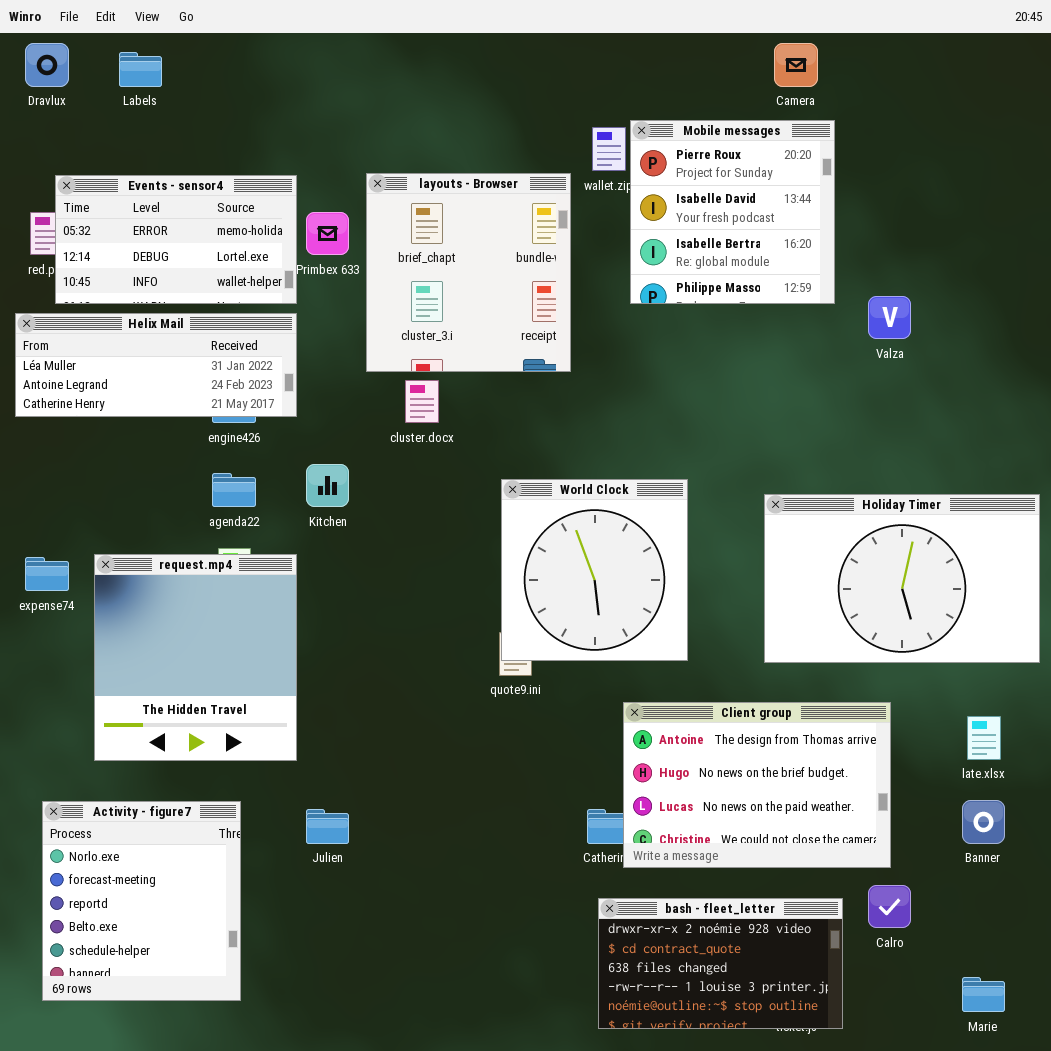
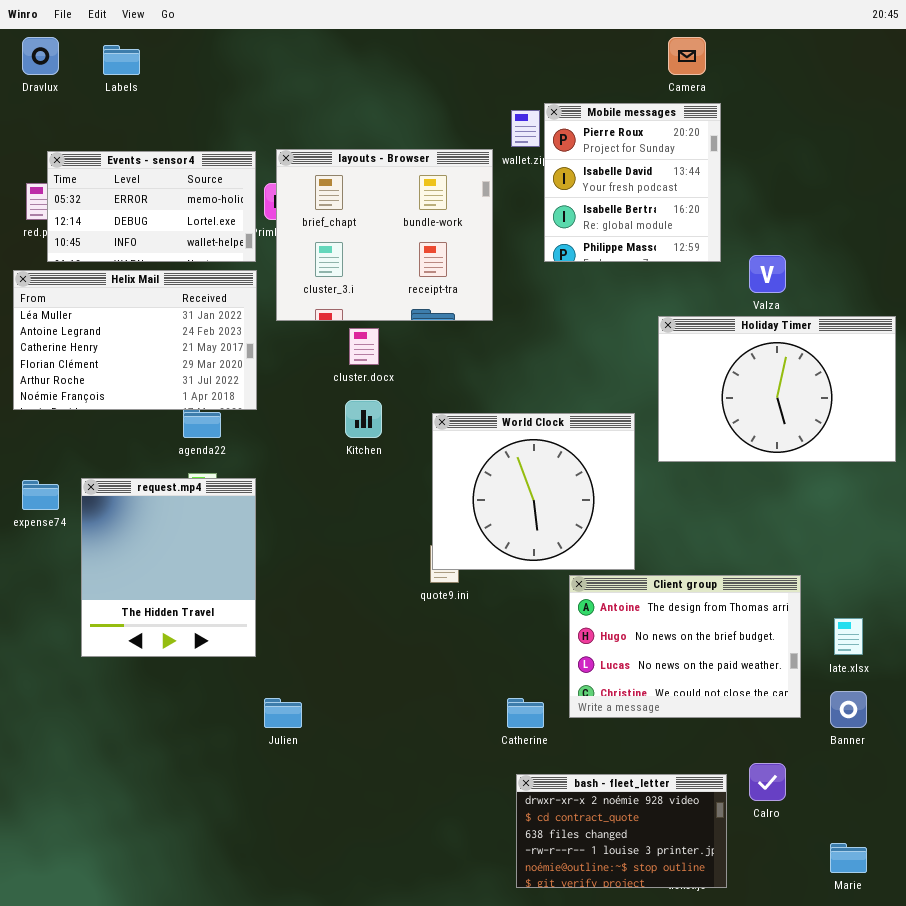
layouts - Browser: [366,173,571,372] -> [276,149,493,321], resized
Helix Mail: [15,313,297,417] -> [13,270,257,410], resized
Kitchen: [306,464,349,507] -> [345,400,382,438], moved
World Clock: [501,479,688,661] -> [432,413,635,570], resized
Holiday Timer: [764,494,1040,663] -> [658,316,896,462], moved
Client group: [623,702,891,868] -> [569,575,801,718], moved
Activity - figure7: [42,801,241,1001] -> none, closed

